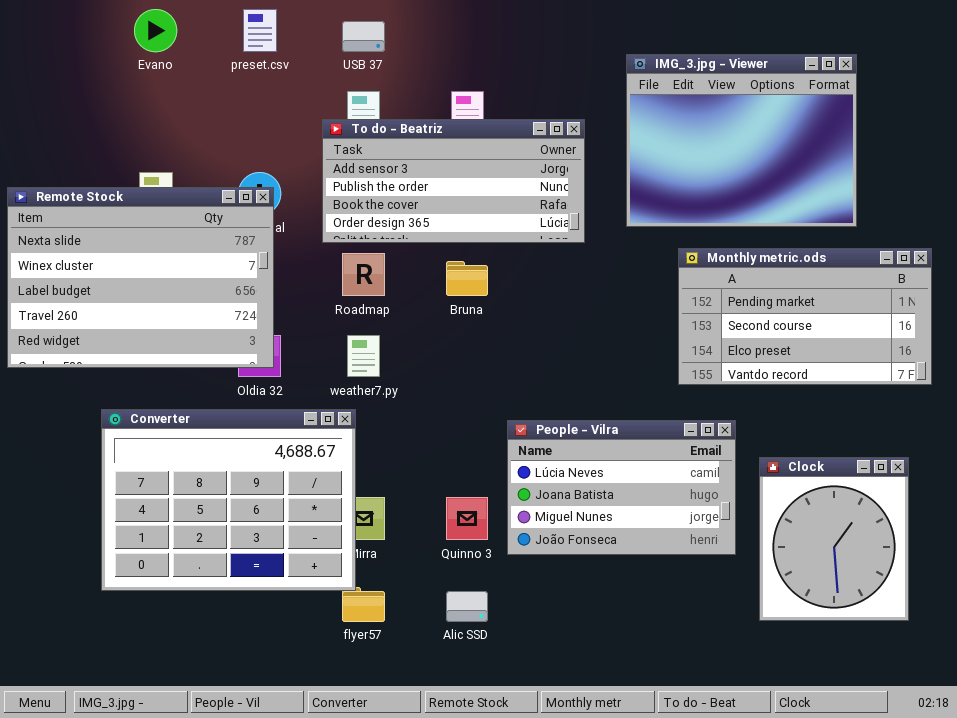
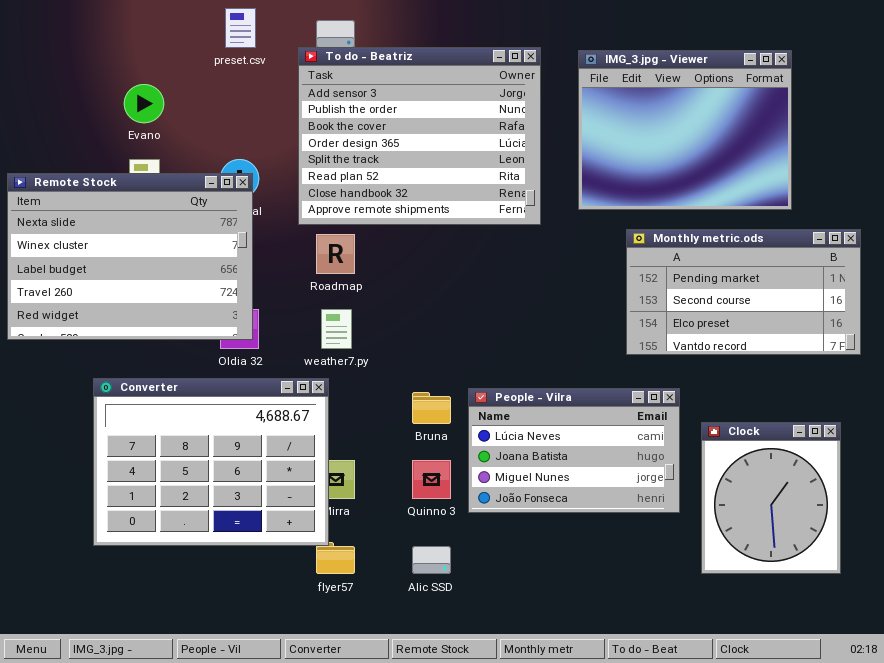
Evano: [134,9,177,52] -> [124,84,164,123], moved
To do - Beatriz: [322,119,585,243] -> [298,47,541,225], resized
Bruna: [446,261,488,296] -> [412,392,451,424], moved

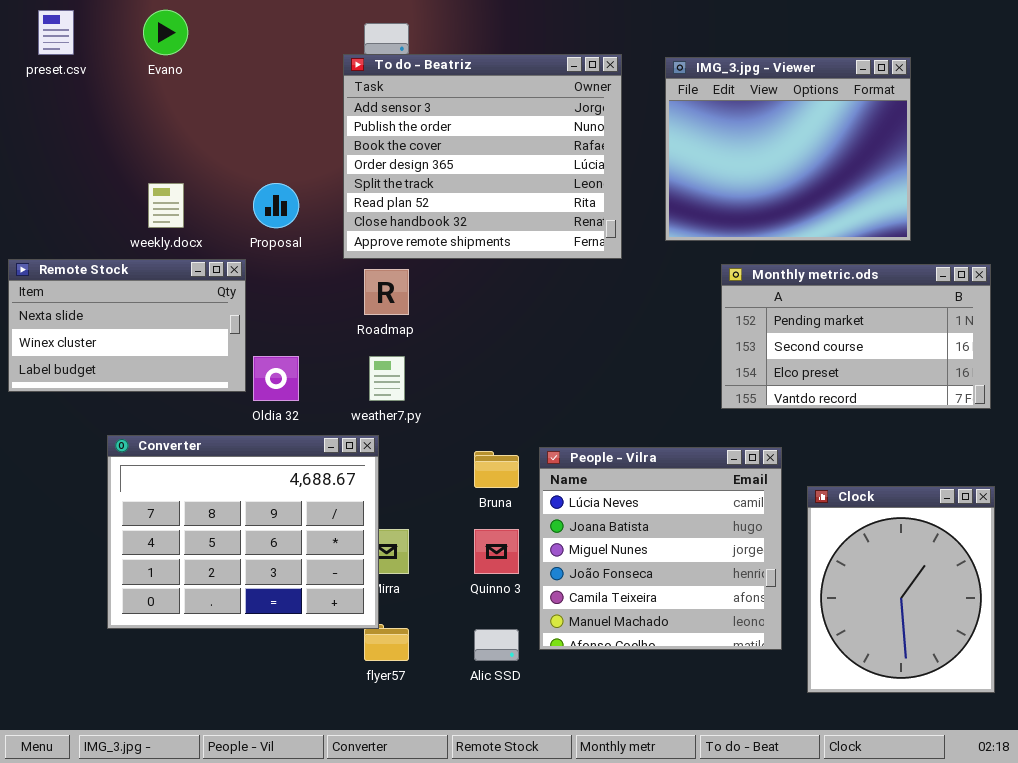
preset.csv: [225,8,256,48] -> [38,10,74,55], moved
Evano: [124,84,164,123] -> [143,10,188,55], moved
Remote Stock: [7,173,253,340] -> [8,259,246,392], resized
People - Vilra: [468,388,680,513] -> [539,447,782,650], resized
Clock: [701,422,841,574] -> [807,486,995,693], resized

